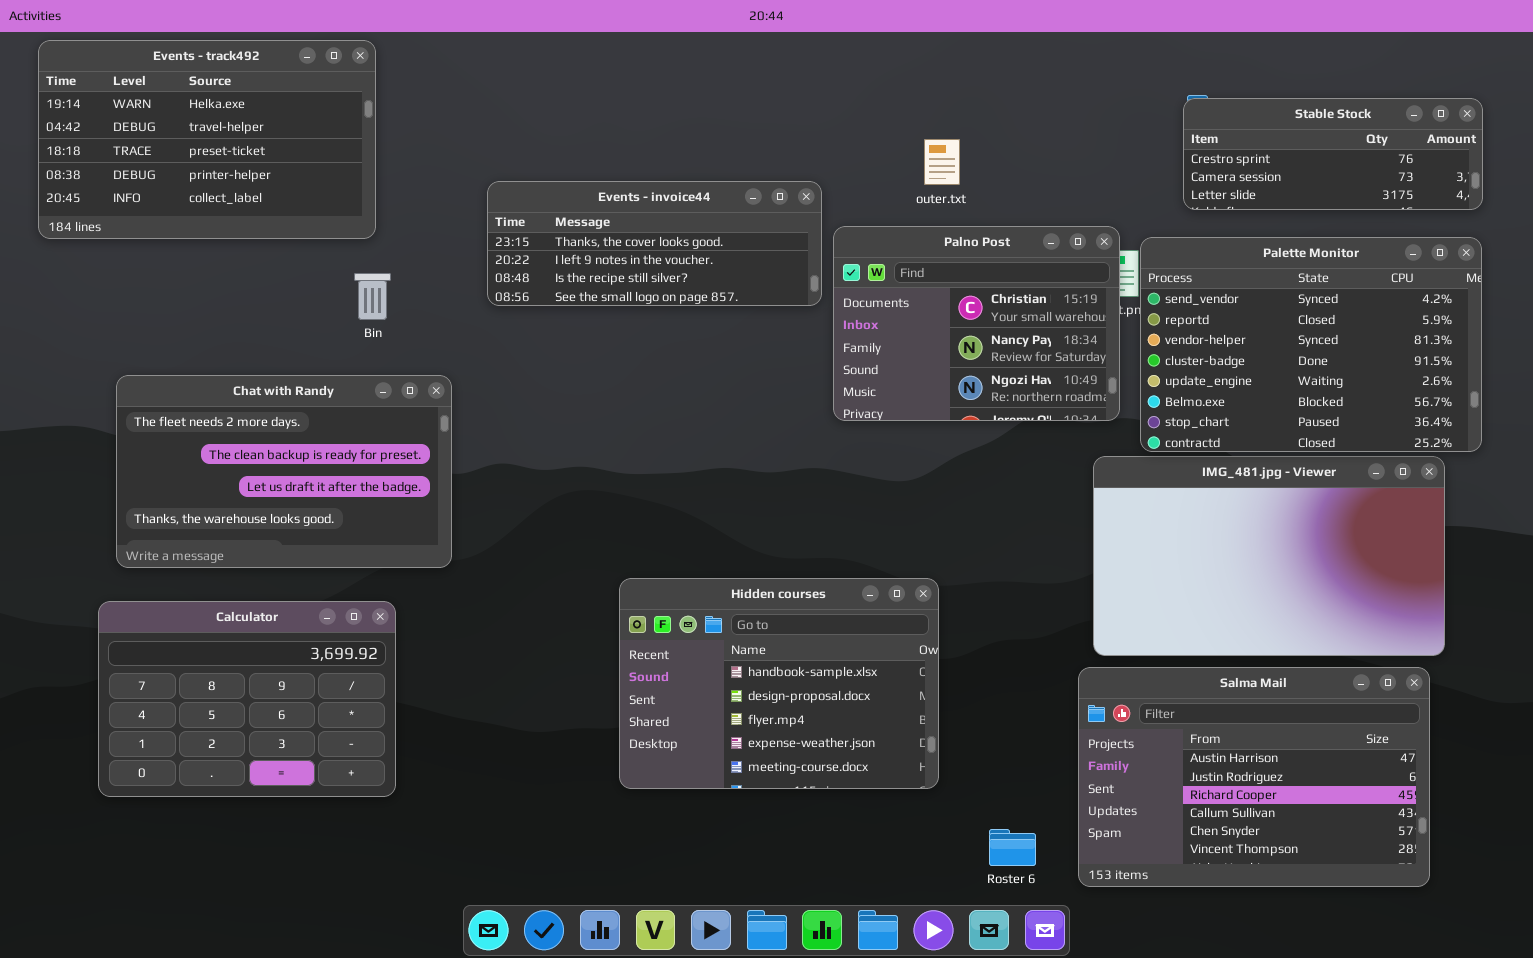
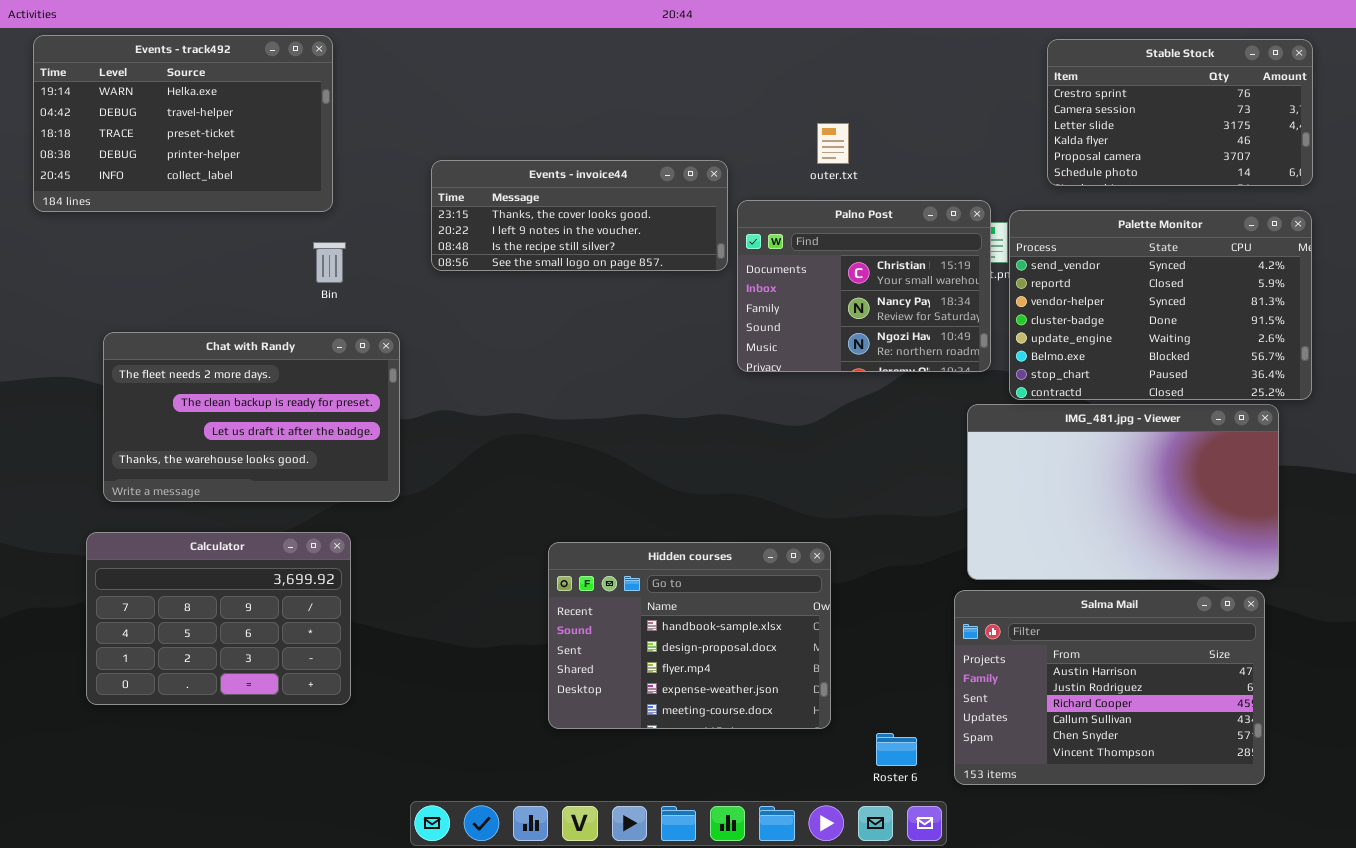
Stable Stock: [1183,98,1483,210] -> [1047,39,1313,186], resized
Hidden courses: [619,578,939,789] -> [548,542,831,729], moved

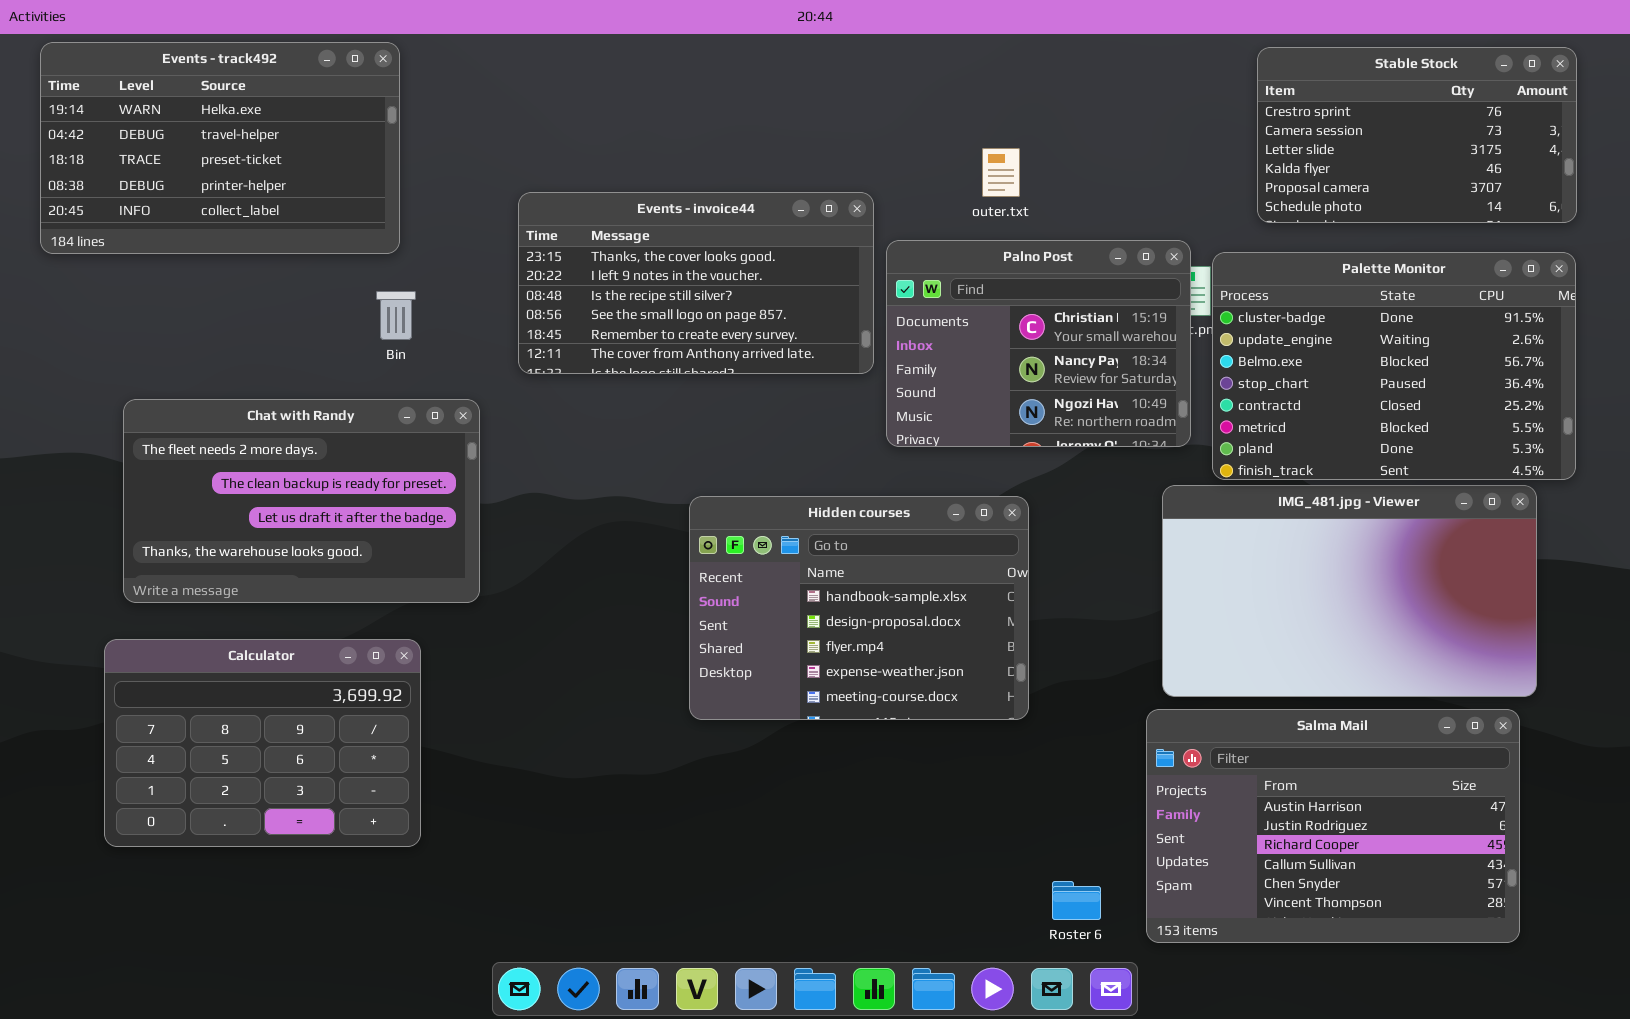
Events - invoice44: [431,160,728,271] -> [518,192,874,374], resized
Palette Monitor: [1009,210,1312,400] -> [1212,252,1576,480], scrolled down 3 rows
Hidden courses: [548,542,831,729] -> [689,496,1029,720], moved

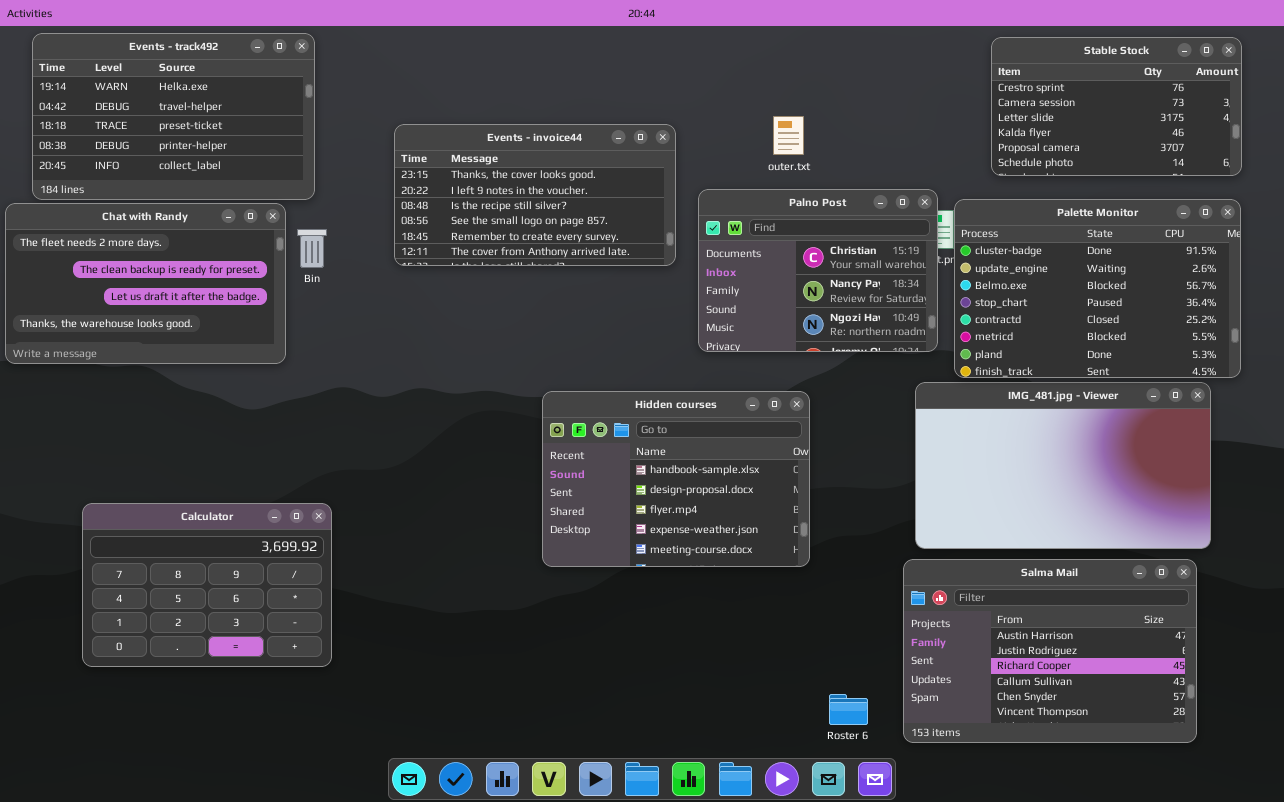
Events - invoice44: [518,192,874,374] -> [394,124,676,266], moved
Chat with Randy: [123,399,480,603] -> [5,203,286,364], moved

